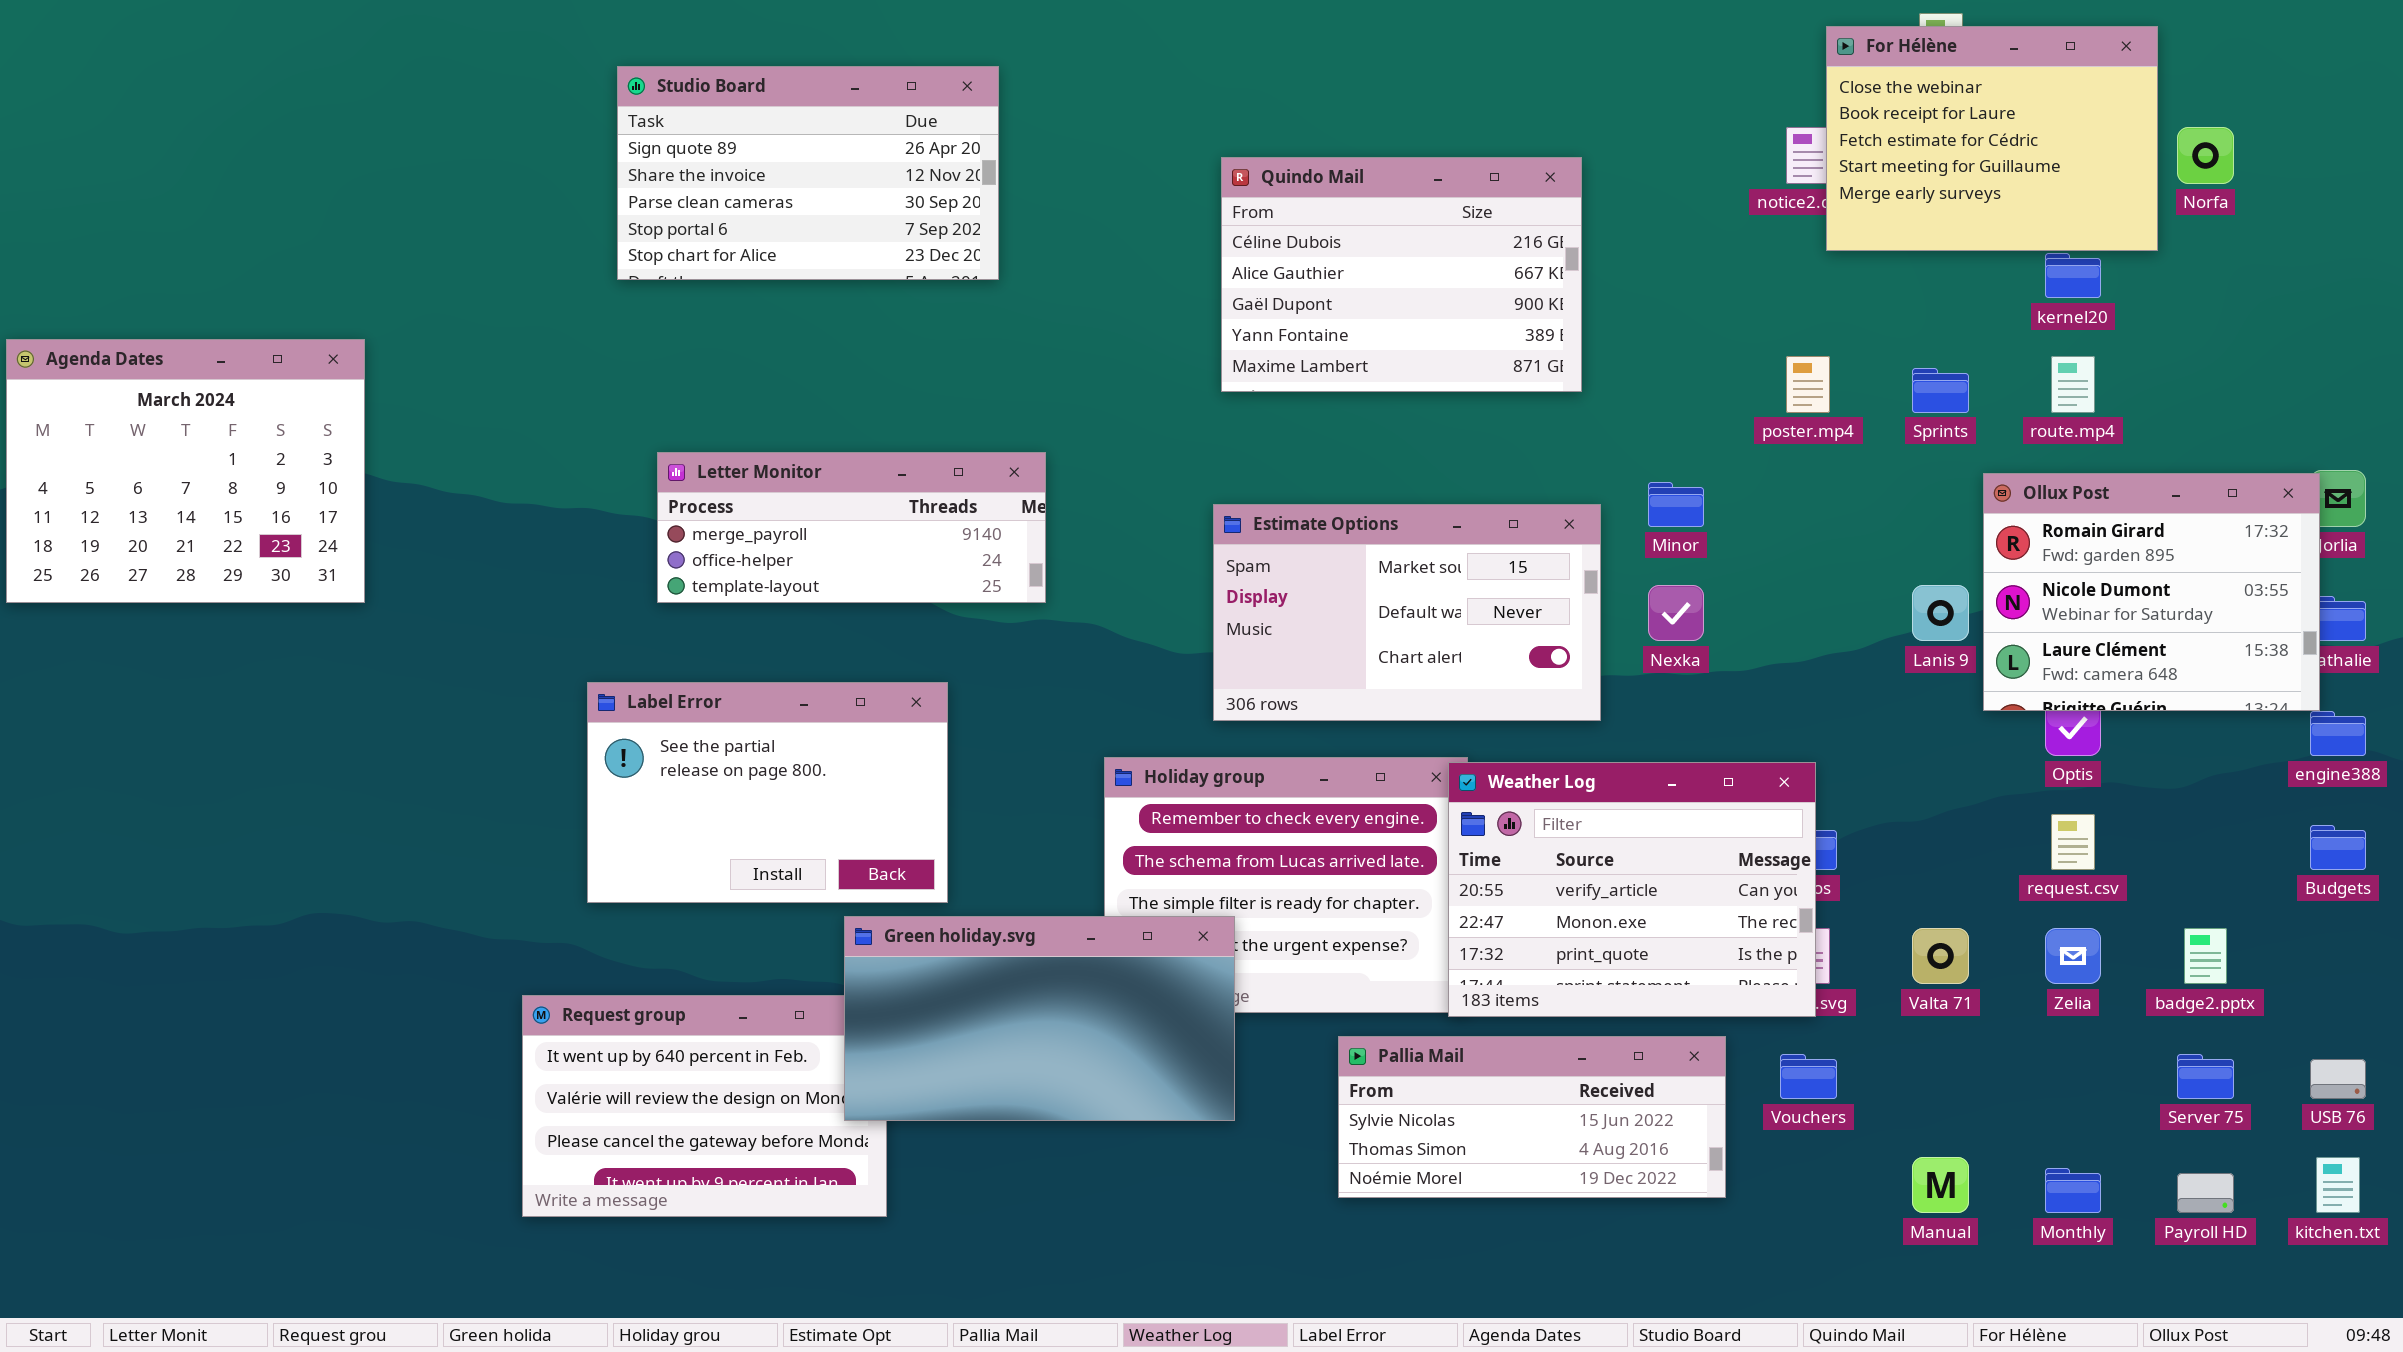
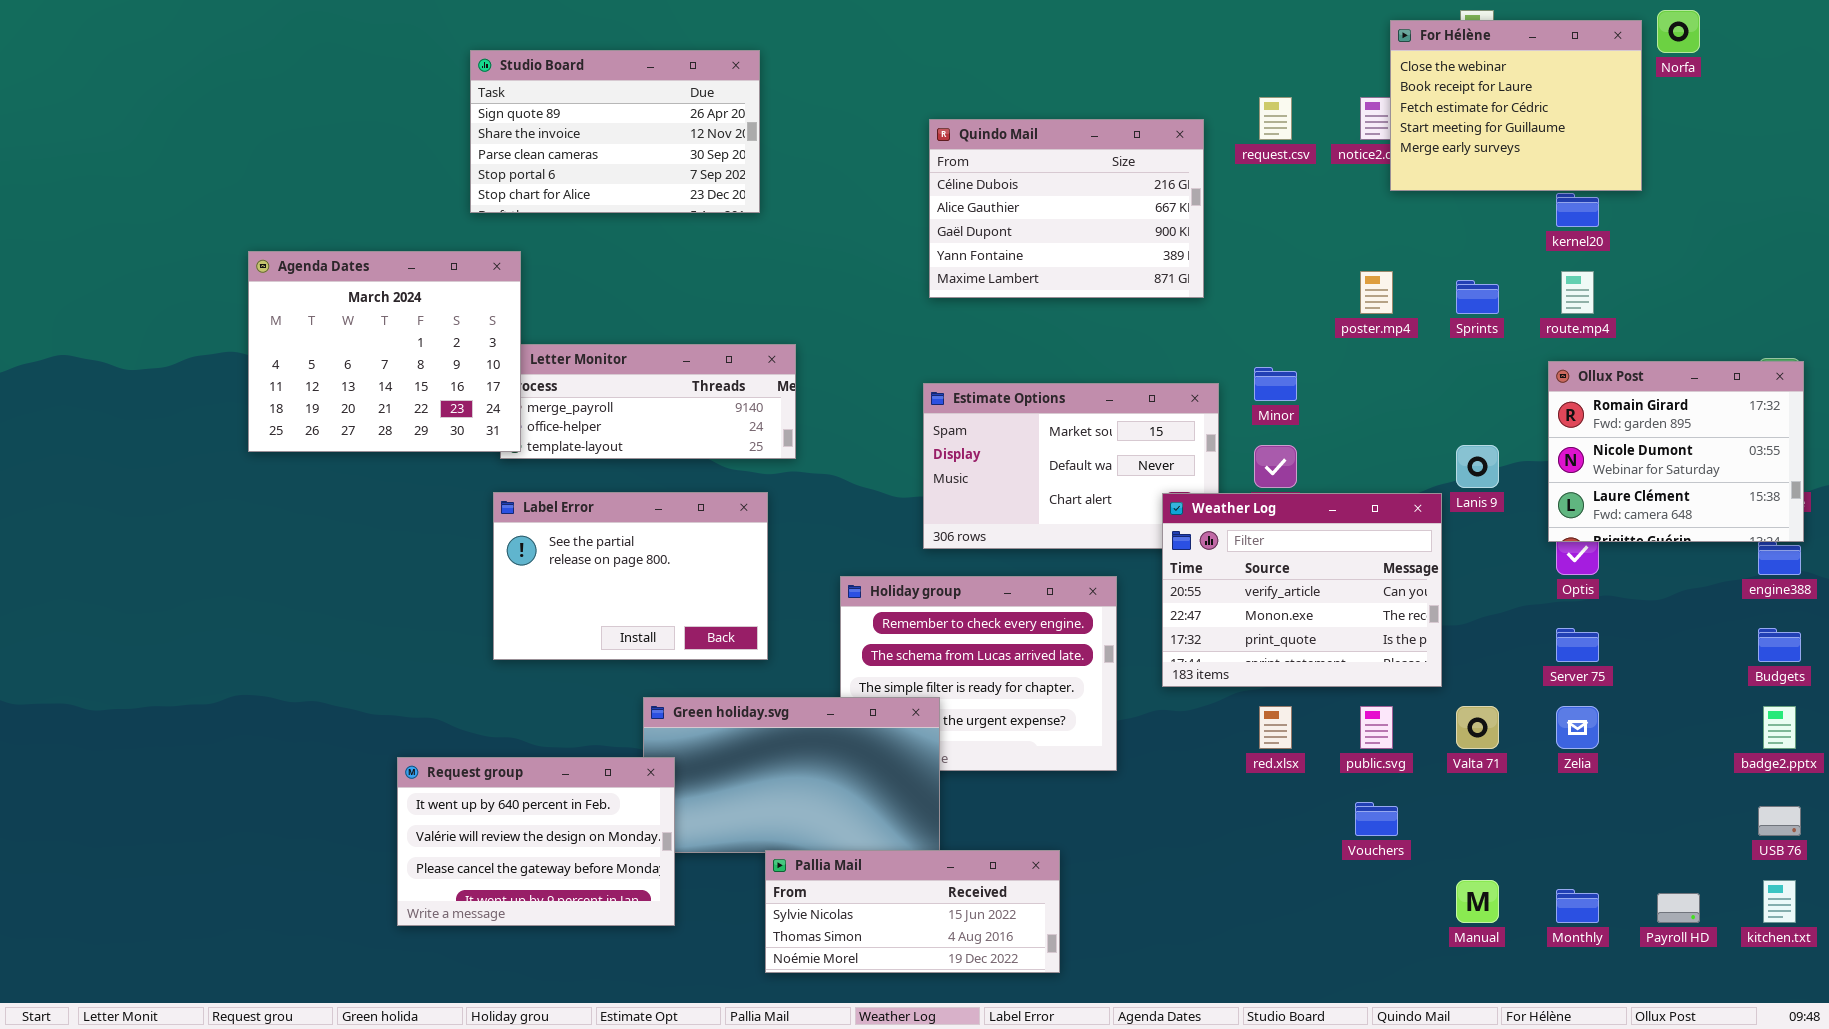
Norfa: [2177,127,2234,184] -> [1657,10,1700,53], moved
Agenda Dates: [6,339,365,603] -> [248,251,521,452], moved
Ollux Post: [1983,473,2320,711] -> [1548,361,1804,542], moved
Label Error: [587,682,948,903] -> [493,492,768,660], moved
Weather Log: [1448,762,1816,1017] -> [1162,493,1442,687], moved
request.csv: [2051,814,2095,870] -> [1259,97,1292,140], moved
badge2.pptx: [2184,928,2227,984] -> [1763,706,1796,749], moved
Request group: [522,995,887,1217] -> [397,757,675,926], raised
Pallia Mail: [1338,1036,1726,1198] -> [765,850,1060,973], moved
Server 75: [2177,1054,2234,1099] -> [1556,628,1599,662], moved

